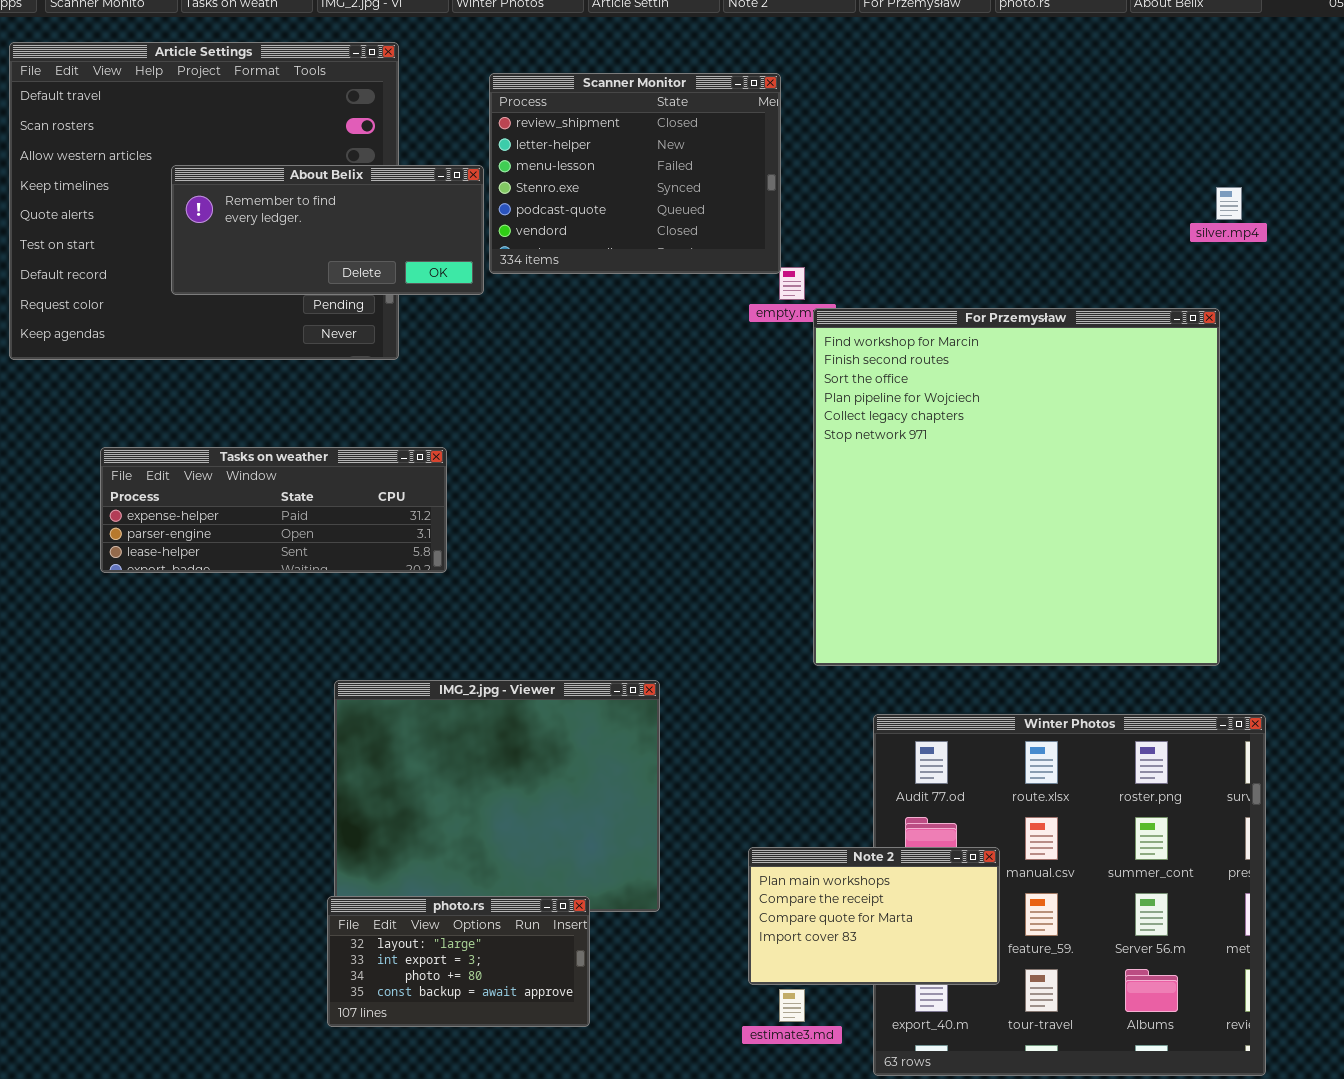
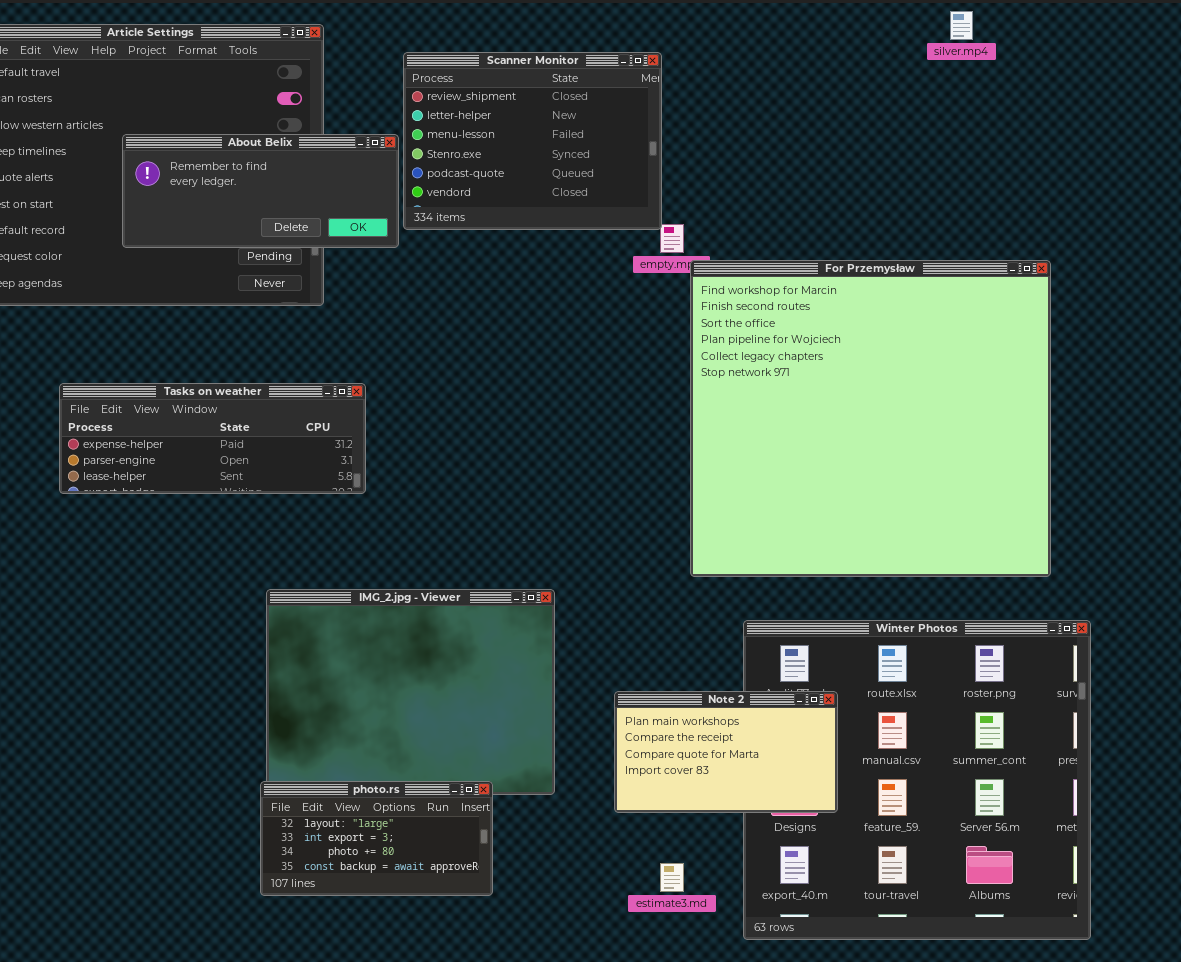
silver.mp4: [1216,187,1242,220] -> [950,11,973,40], moved
Note 2: [748,847,1000,985] -> [614,691,838,813], moved

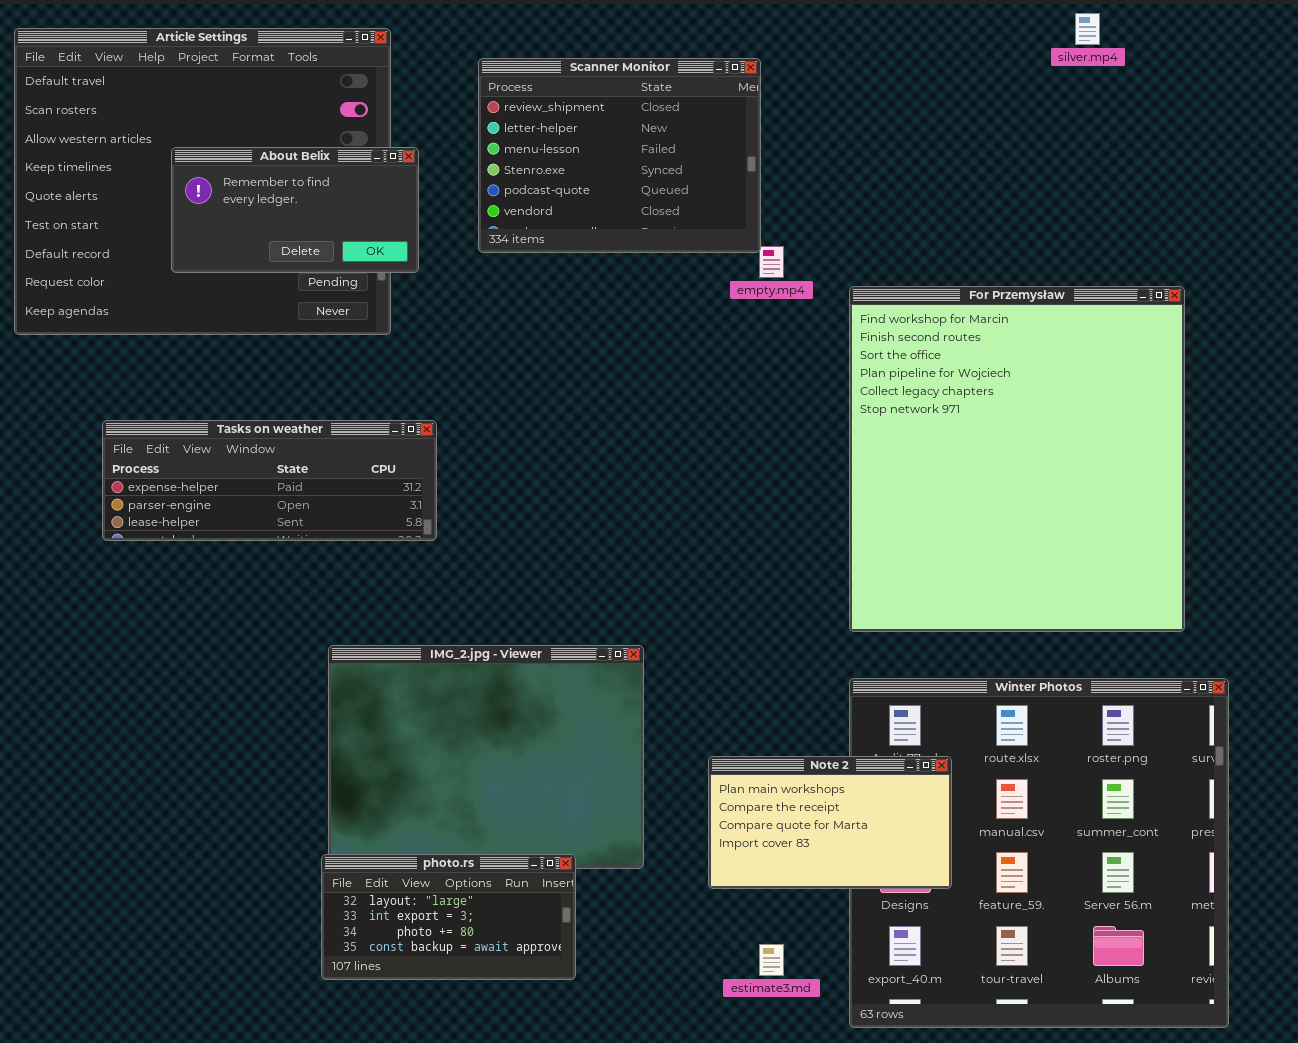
About Belix: [122,134,399,248] -> [171,147,419,273], resized
For Przemysław: [690,260,1051,577] -> [849,286,1185,632], resized

